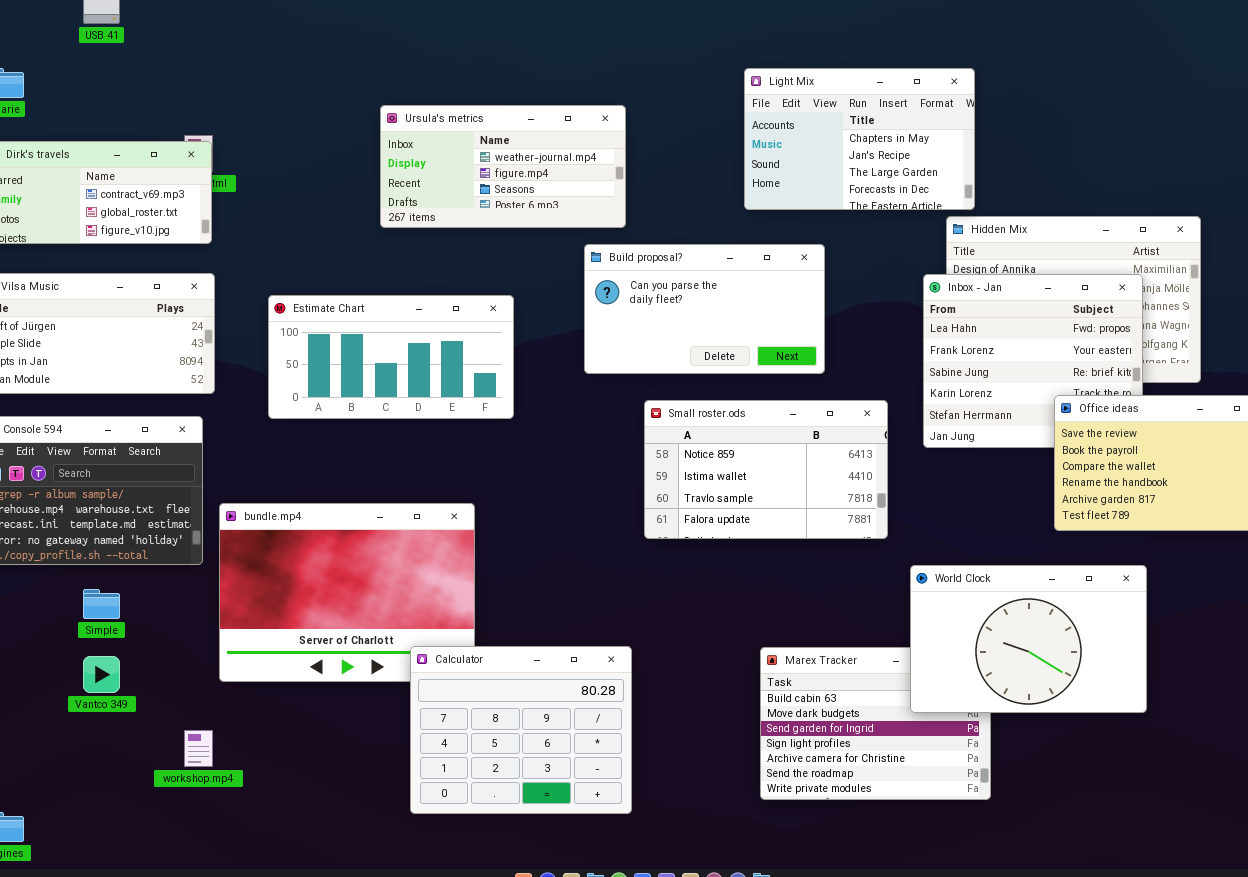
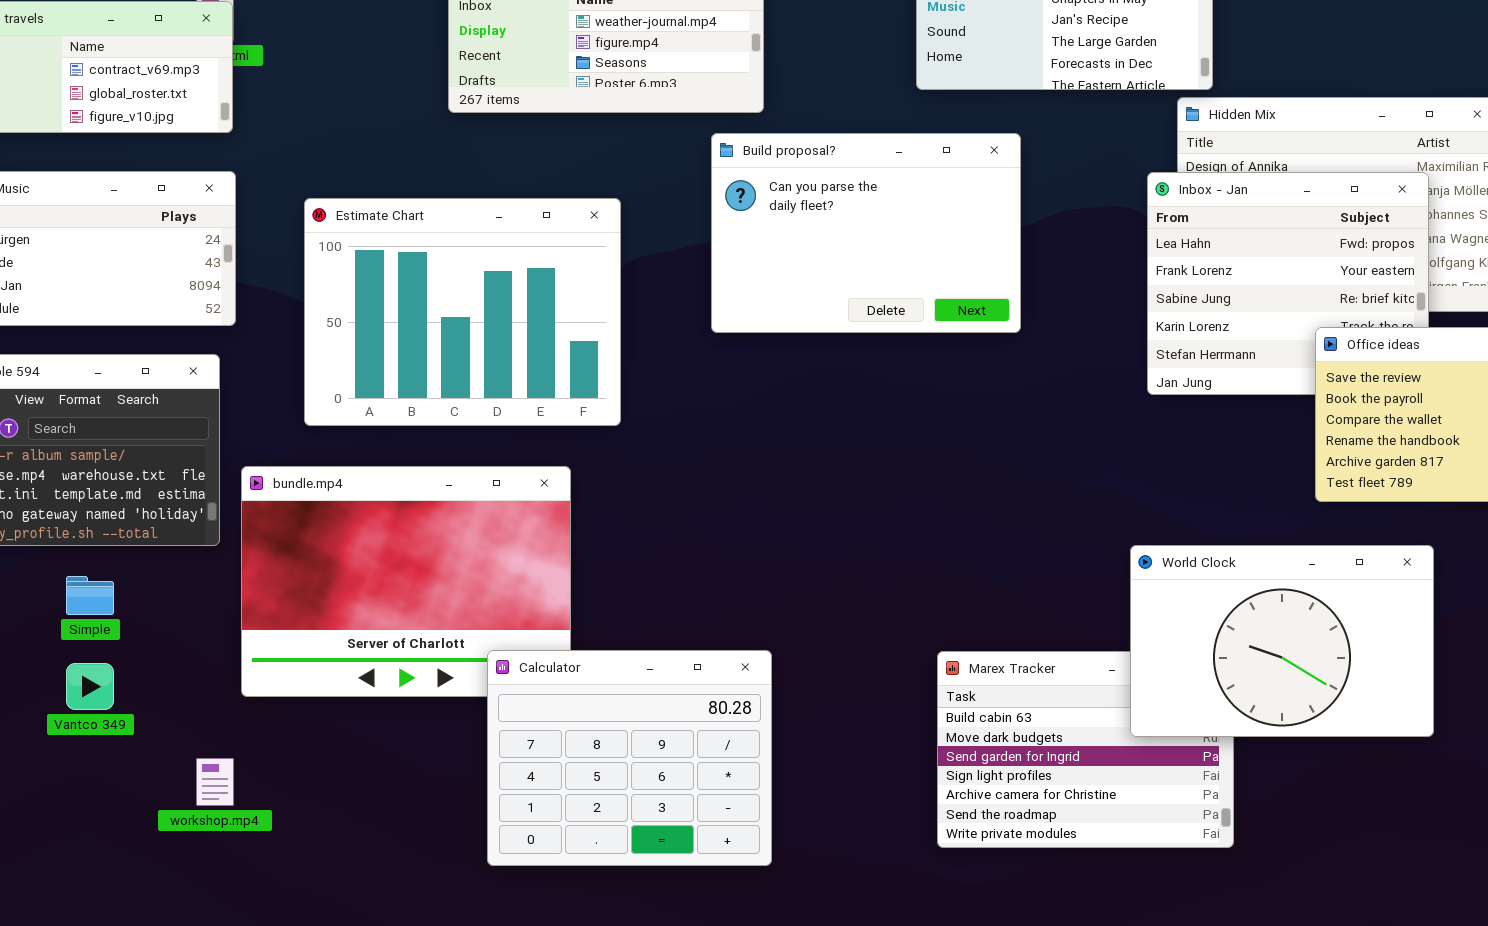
Build proposal?: [584,244,825,374] -> [711,133,1021,333], resized
Estimate Chart: [268,295,514,419] -> [304,198,621,426], resized
Small roster.ods: [644,400,888,539] -> none, closed

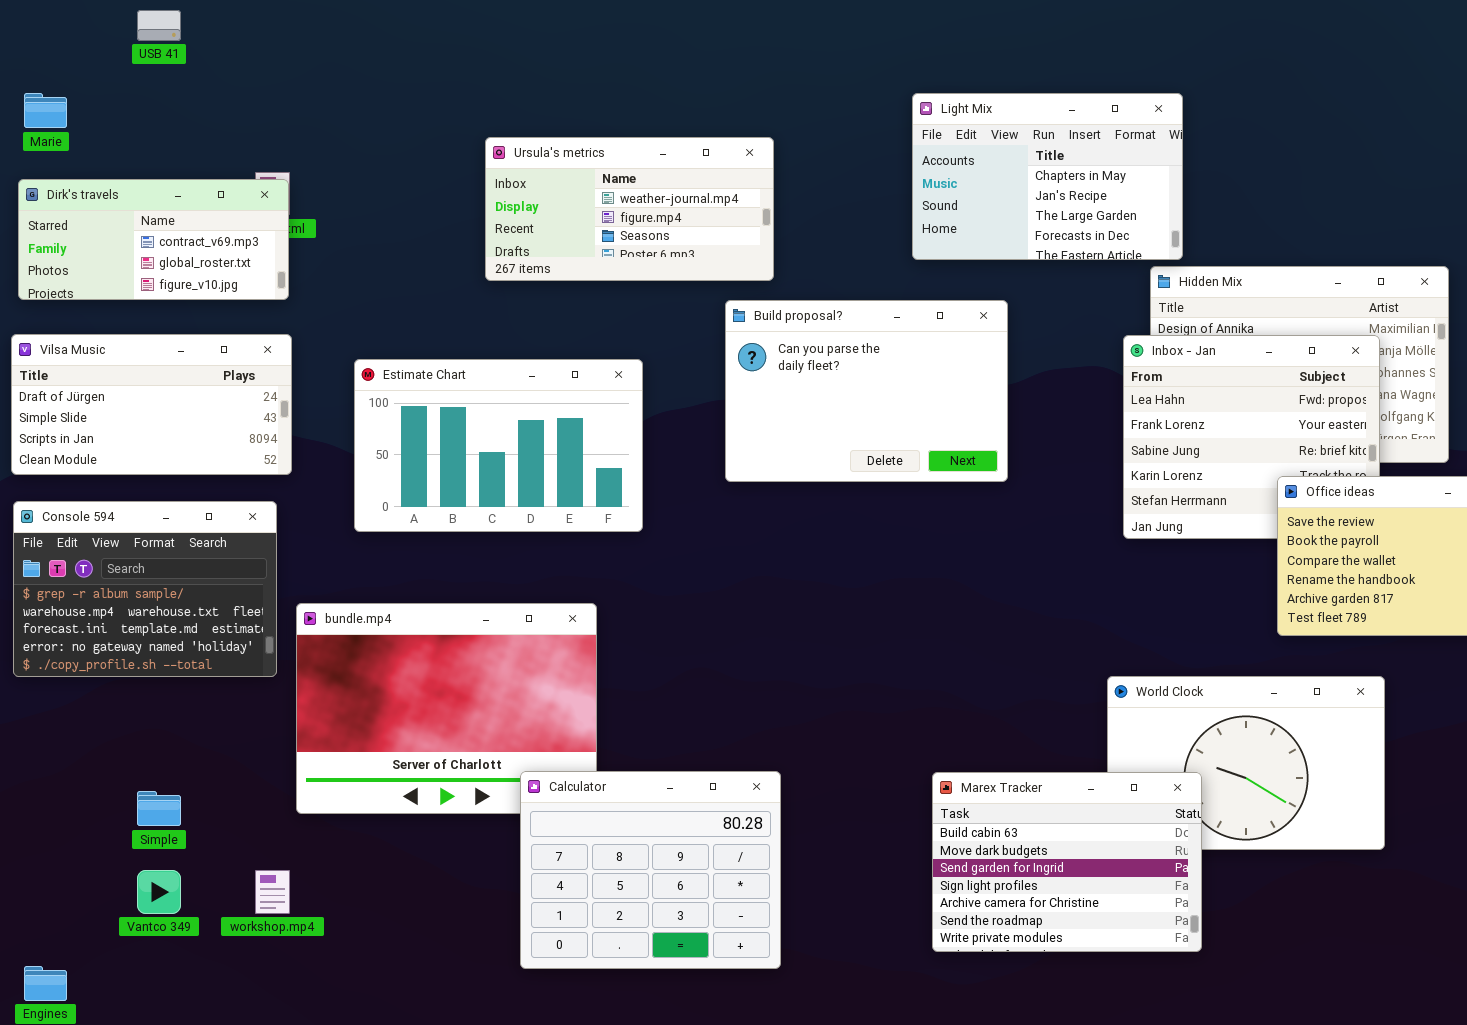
Estimate Chart: [304,198,621,426] -> [354,359,643,532], resized
Simple: [66,576,114,615] -> [137,791,181,826], moved
Marex Tracker: [937,651,1234,848] -> [932,772,1202,952], raised
Vantco 349: [66,663,114,710] -> [137,870,181,914], moved

